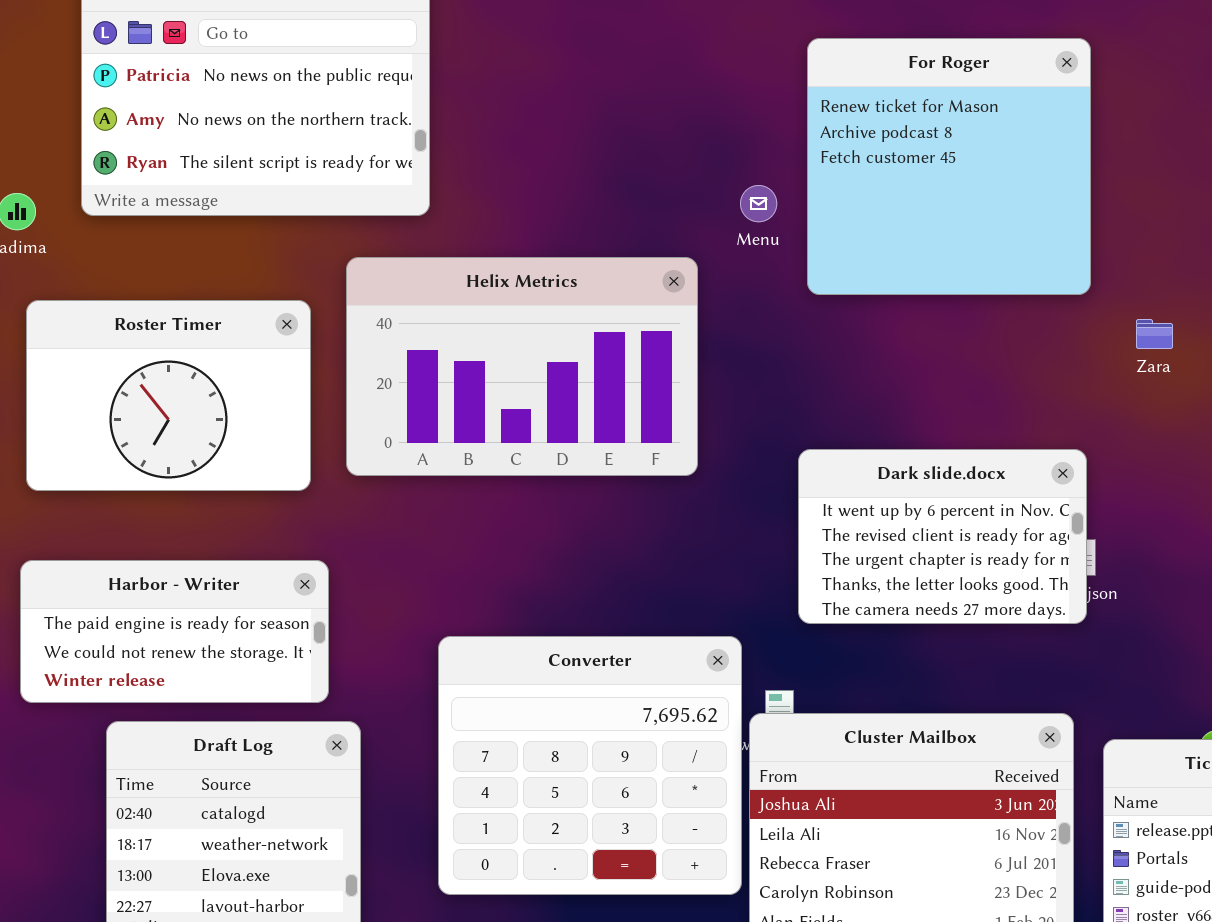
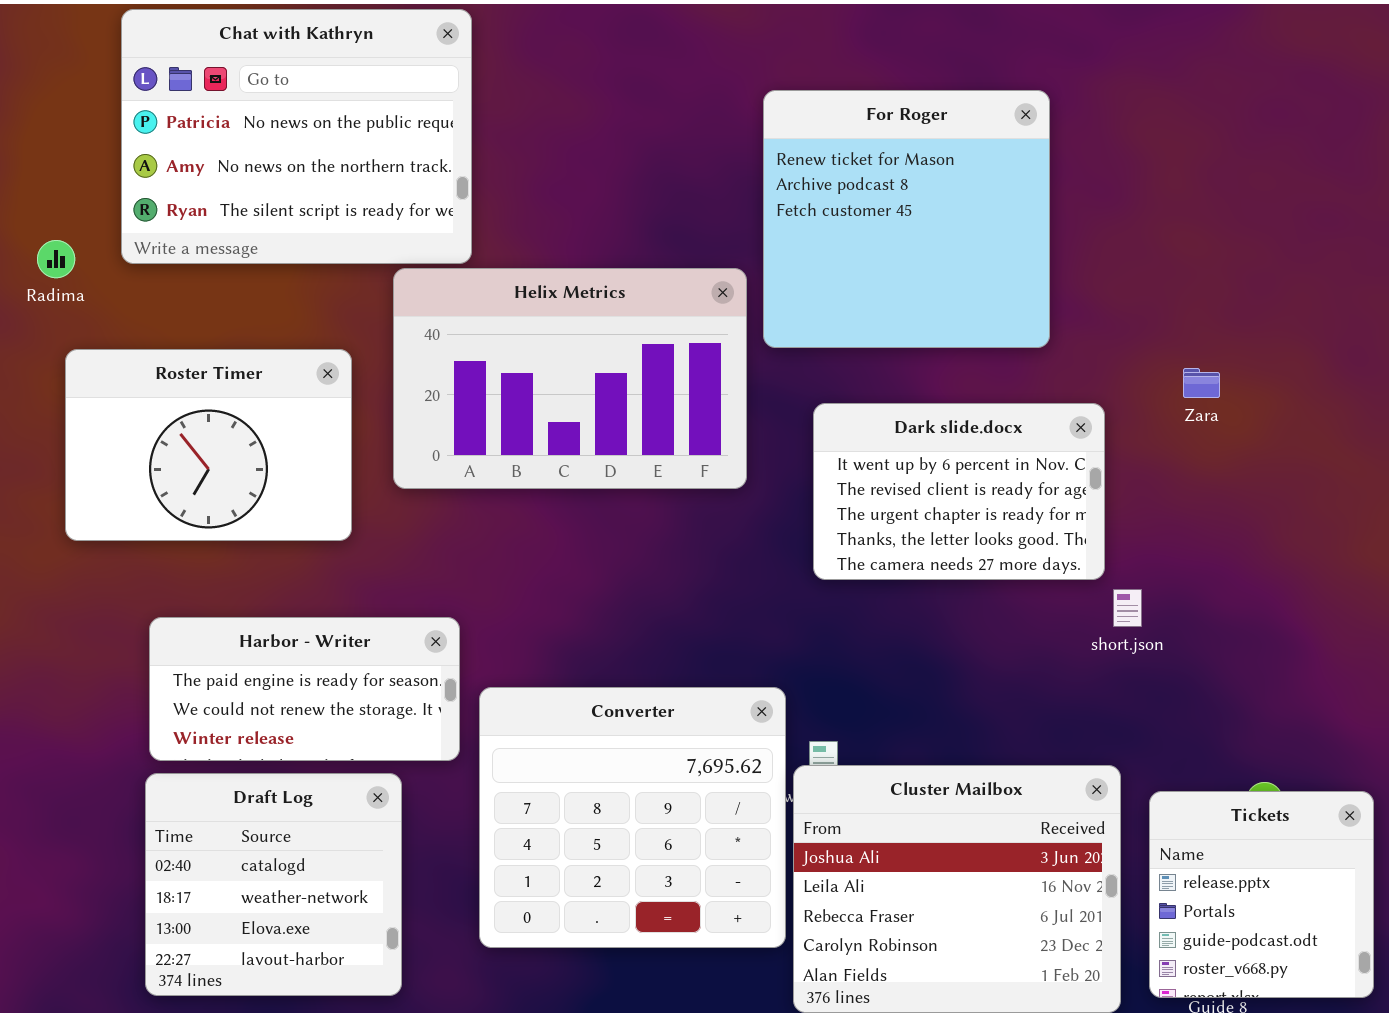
For Roger: [807,38,1091,295] -> [763,90,1050,348], moved
Helix Metrics: [346,257,698,476] -> [393,268,747,489], moved
Dark slide.docx: [798,449,1087,624] -> [813,403,1105,580], moved
Harbor - Writer: [20,560,329,703] -> [149,617,460,761], moved

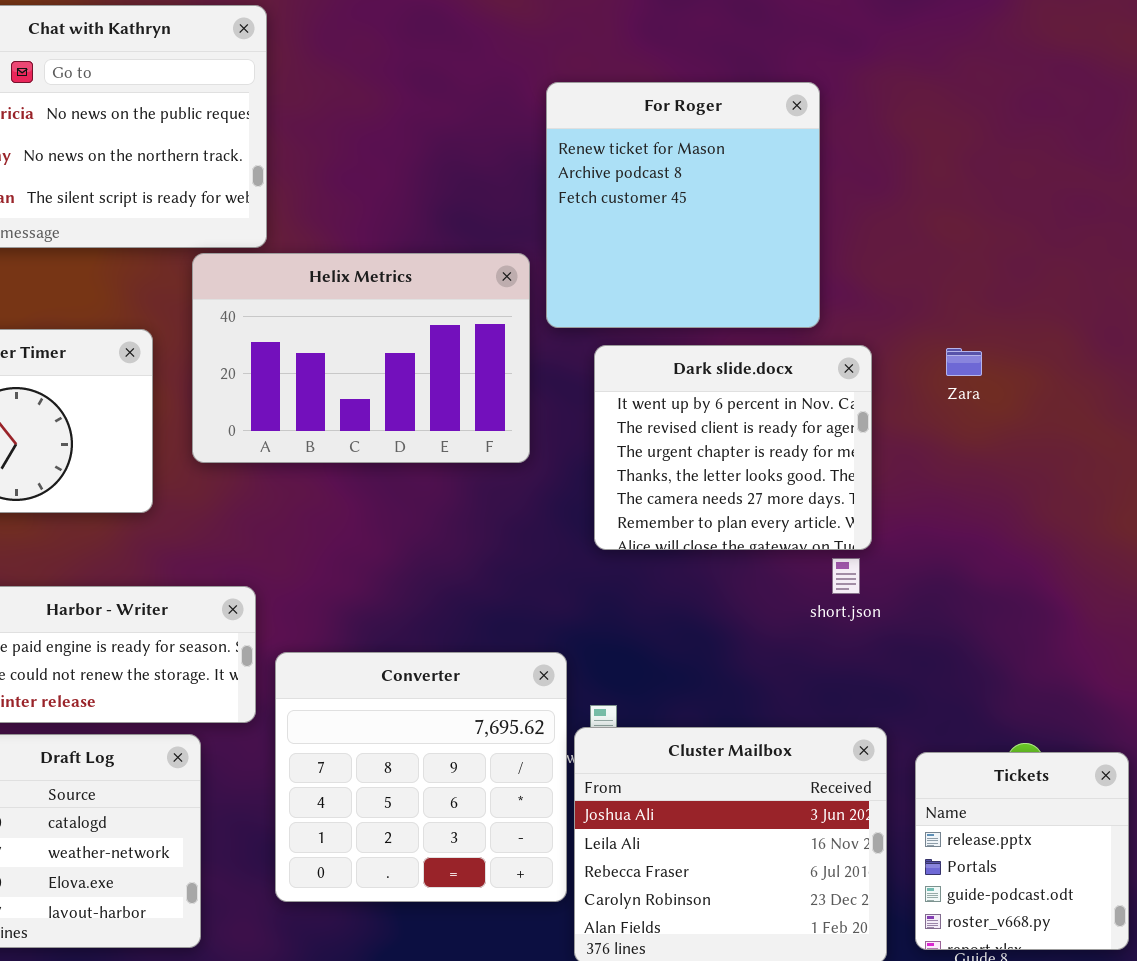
Dark slide.docx: [813,403,1105,580] -> [594,345,872,550], resized
short.json: [1113,589,1142,627] -> [832,558,860,594], moved

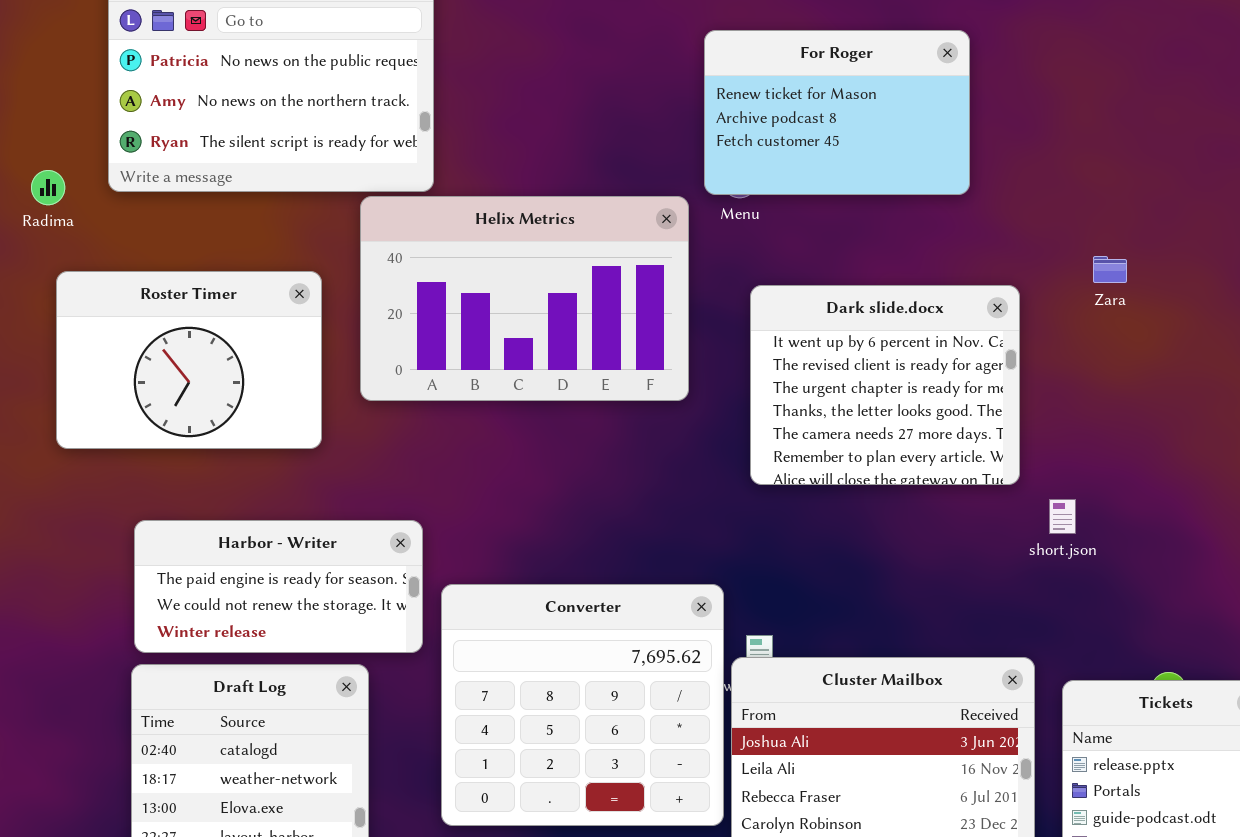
For Roger: [546,82,820,328] -> [704,30,970,195], resized
Zara: [946,348,982,376] -> [1093,256,1127,283], moved
short.json: [832,558,860,594] -> [1049,499,1076,534], moved

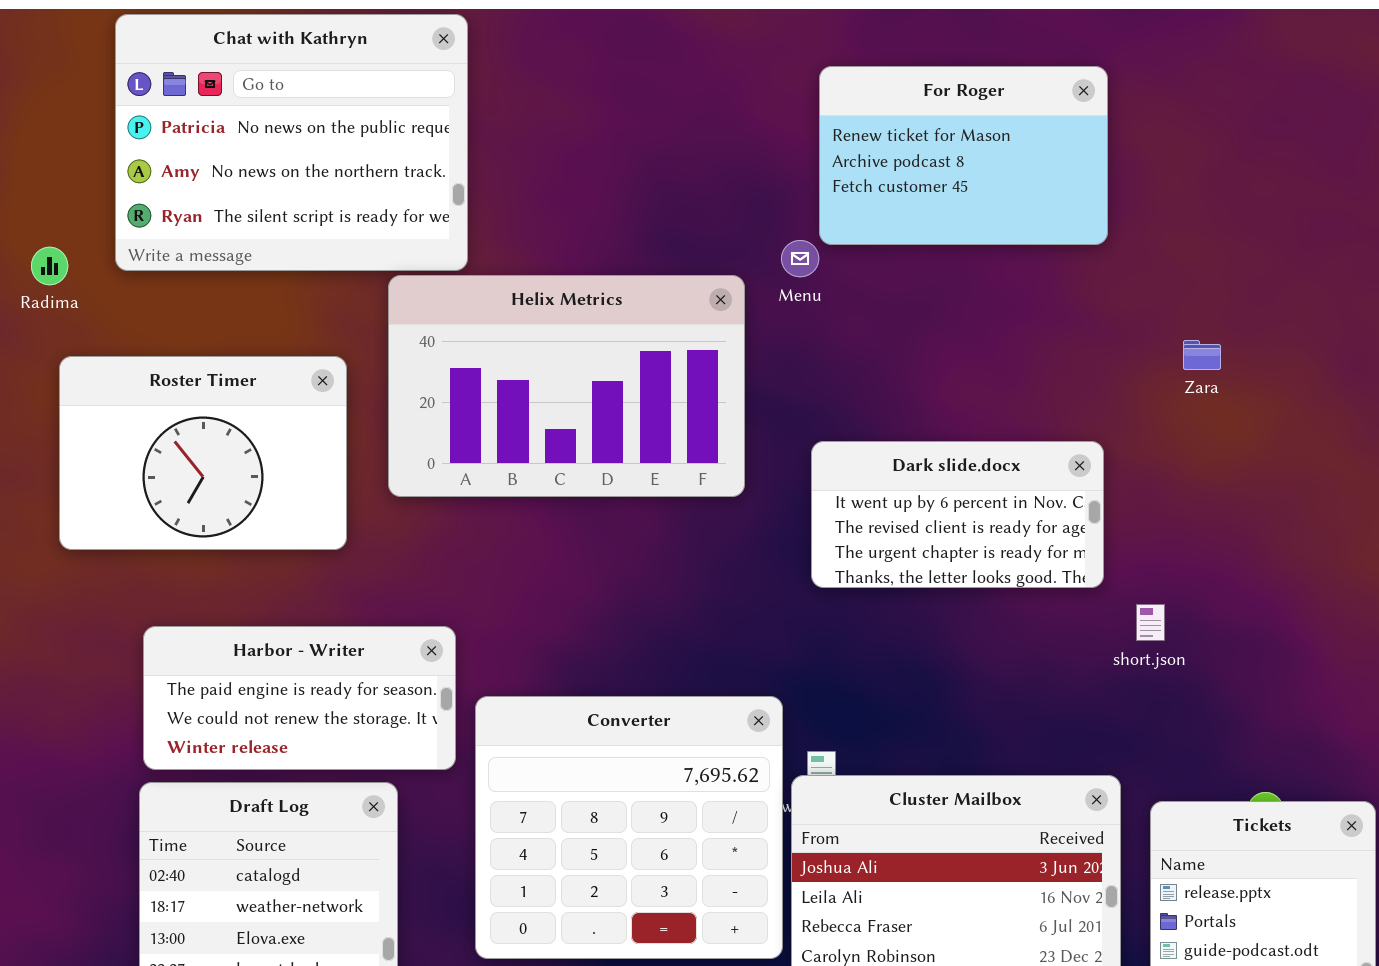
For Roger: [704,30,970,195] -> [819,66,1108,245], moved
Dark slide.docx: [750,285,1020,485] -> [811,441,1104,588], resized

